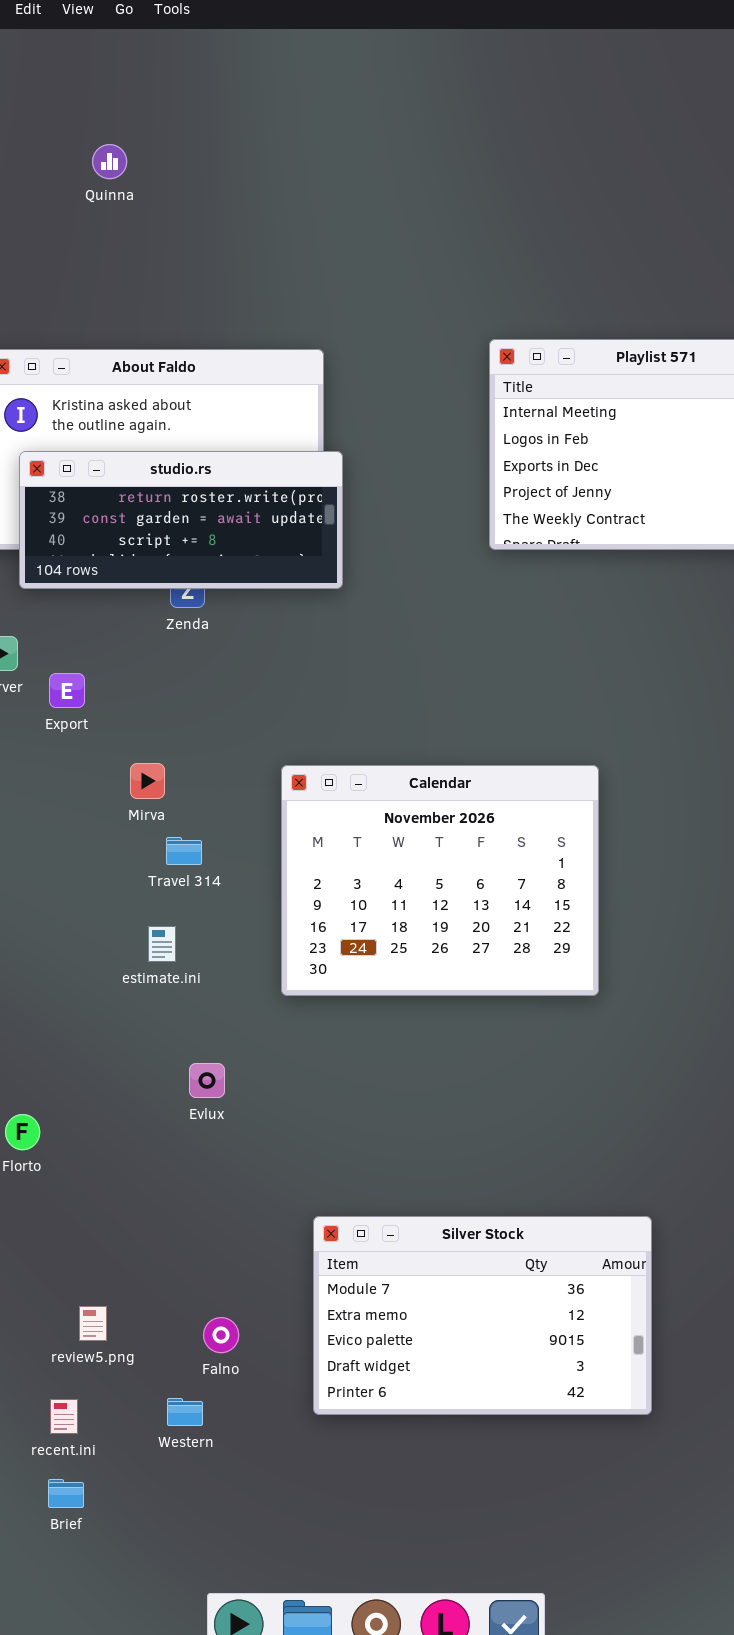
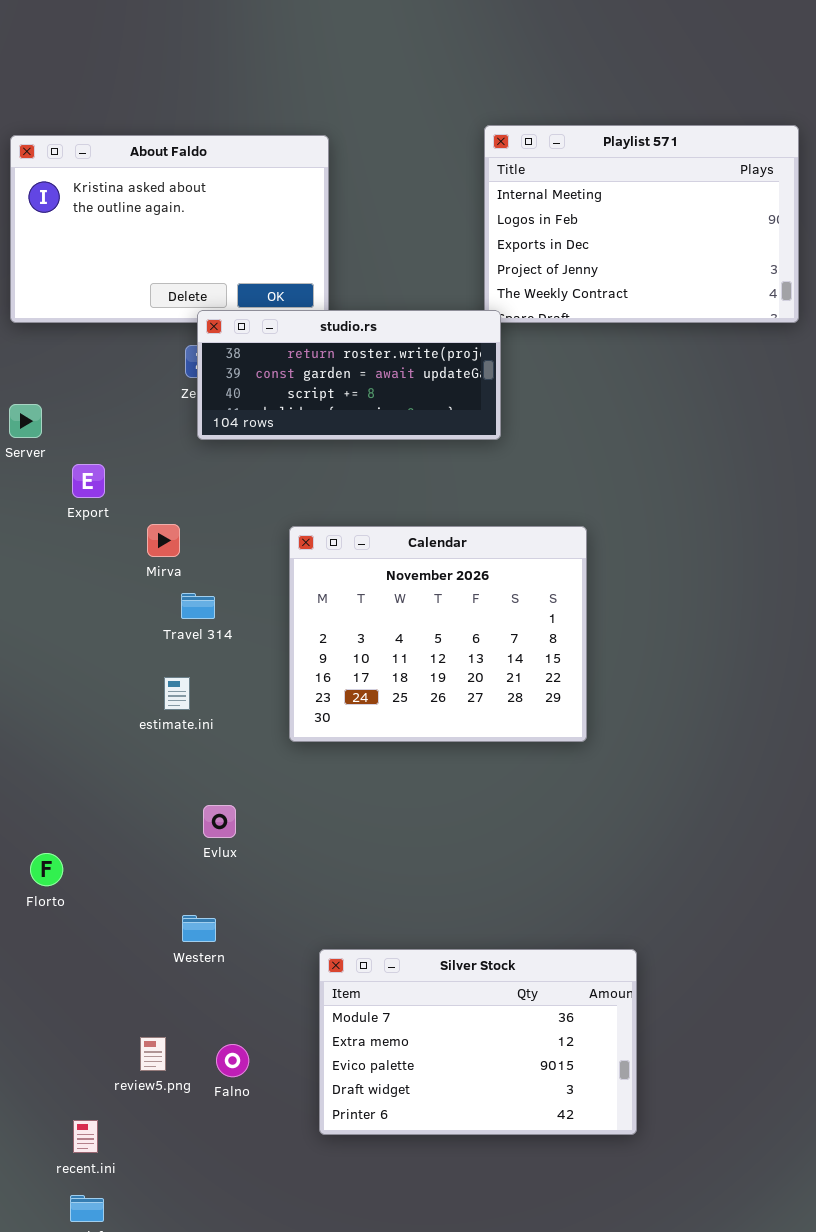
studio.rs: [19,451,343,589] -> [197,310,501,440], moved
Export: [49,673,85,708] -> [72,464,105,498], moved
review5.png: [79,1306,107,1341] -> [140,1037,166,1071], moved
Western: [167,1398,203,1426] -> [182,915,216,942], moved

